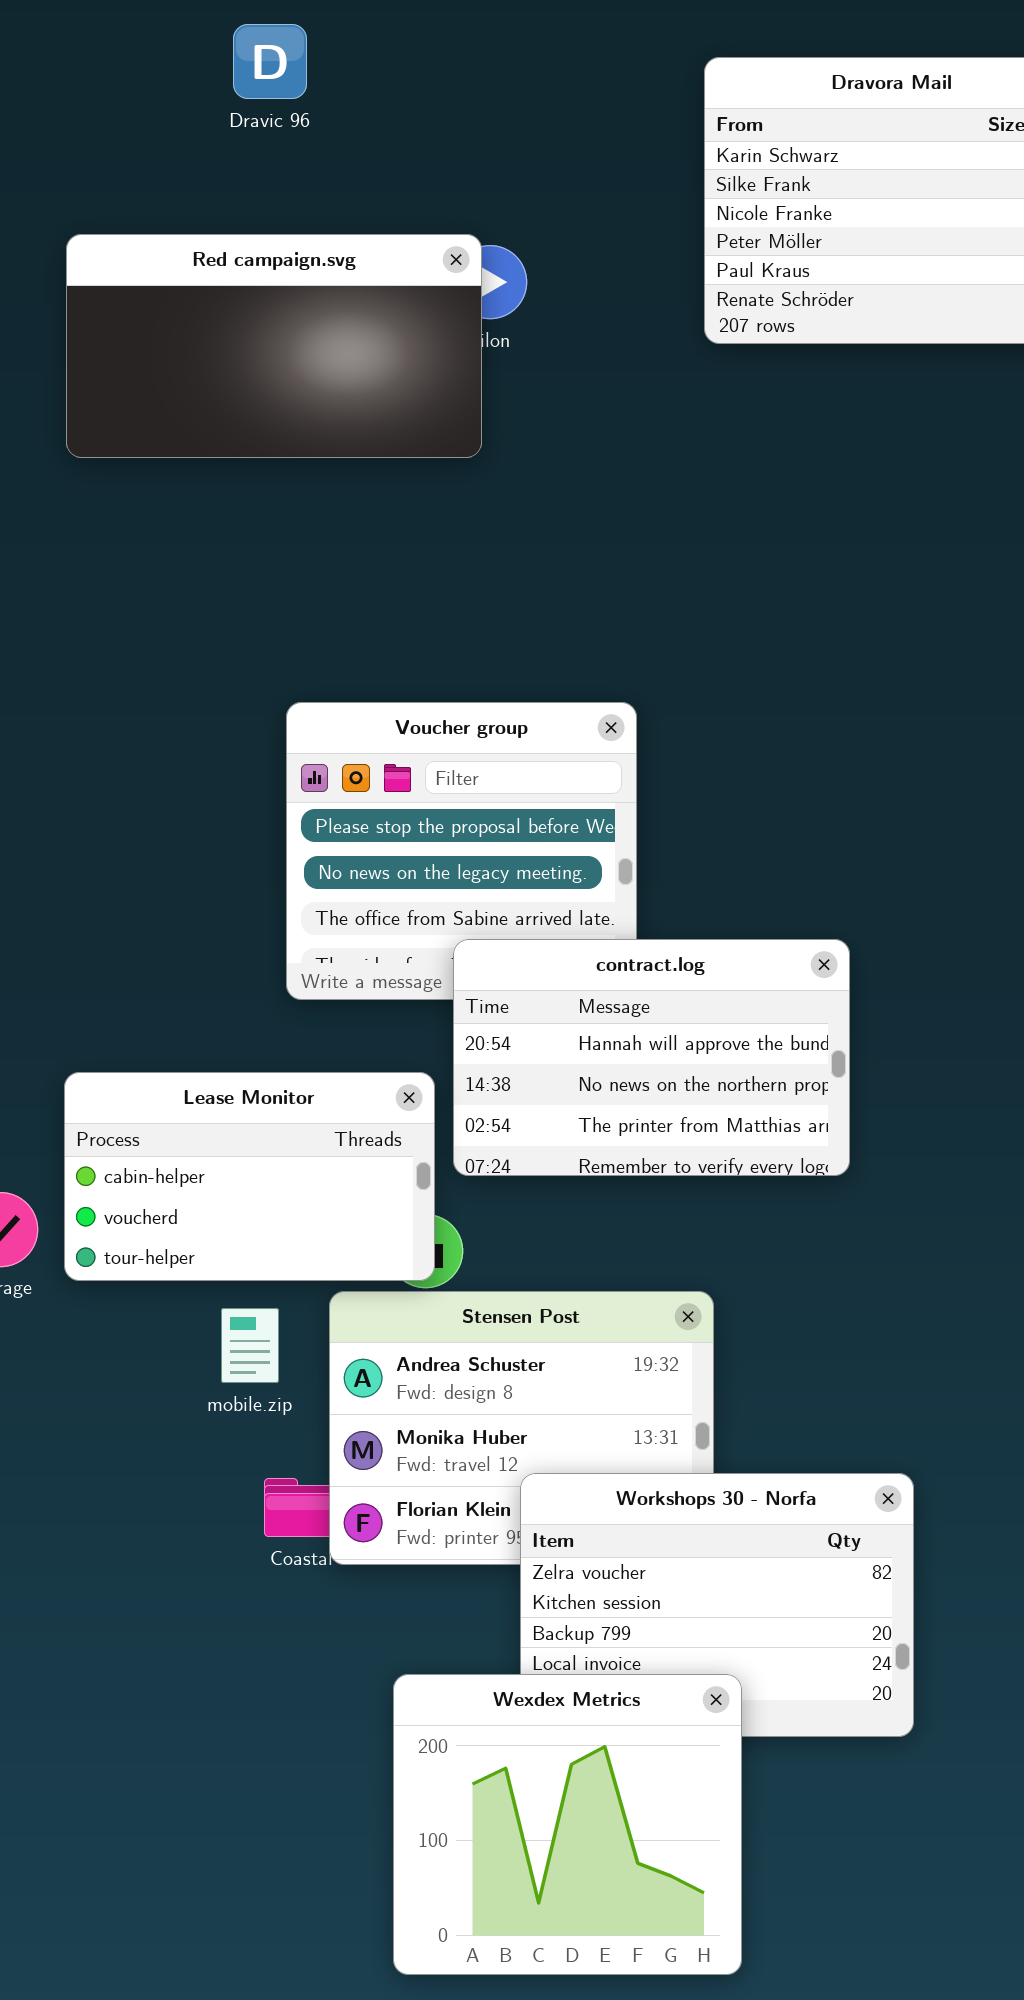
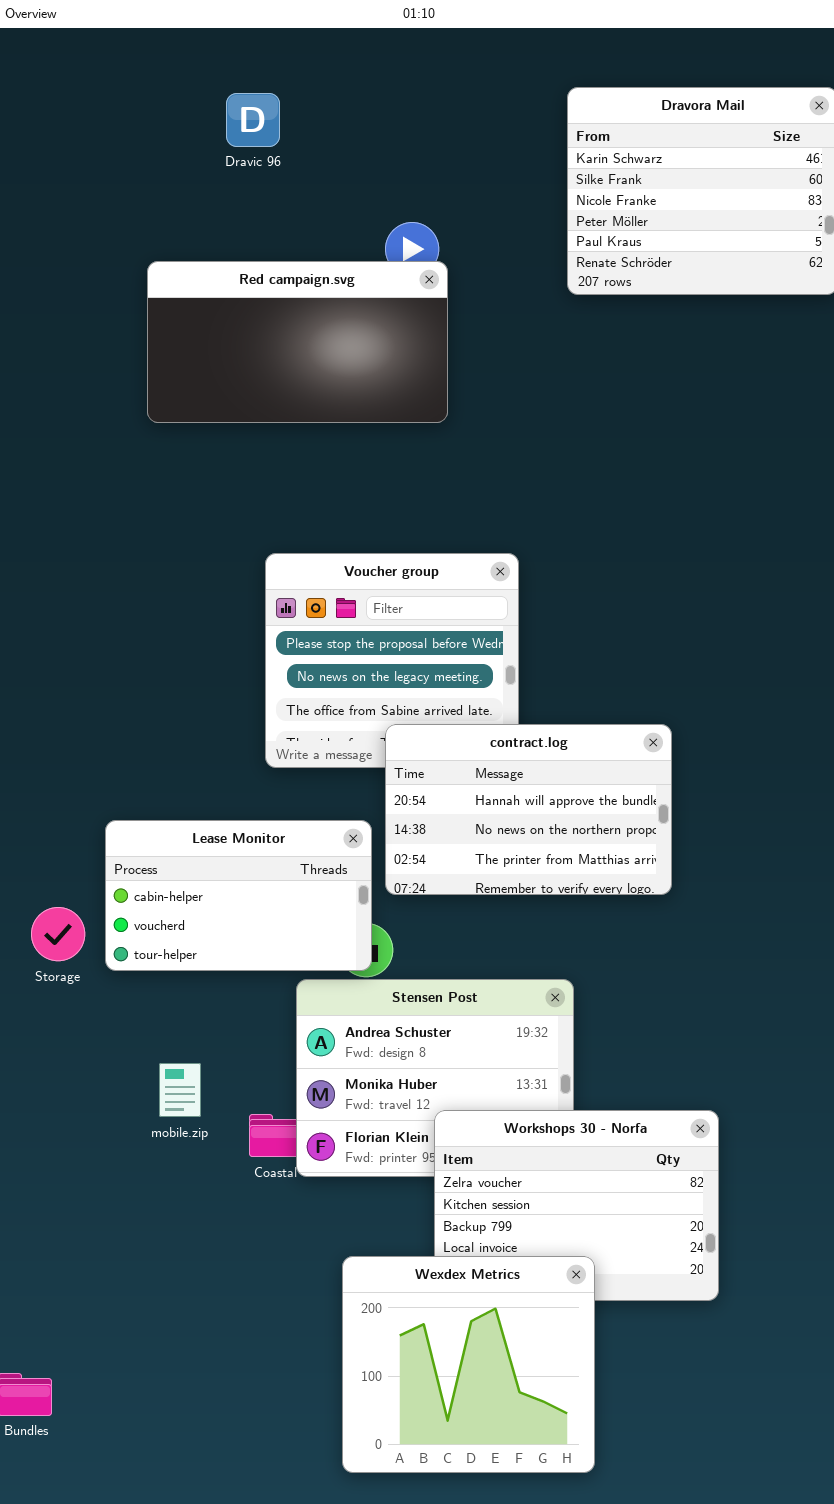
Dravic 96: [233,24,307,99] -> [226,93,280,147], moved
Red campaign.svg: [66,234,482,458] -> [147,261,448,423], moved
mobile.zip: [221,1308,279,1383] -> [159,1063,201,1117], moved

